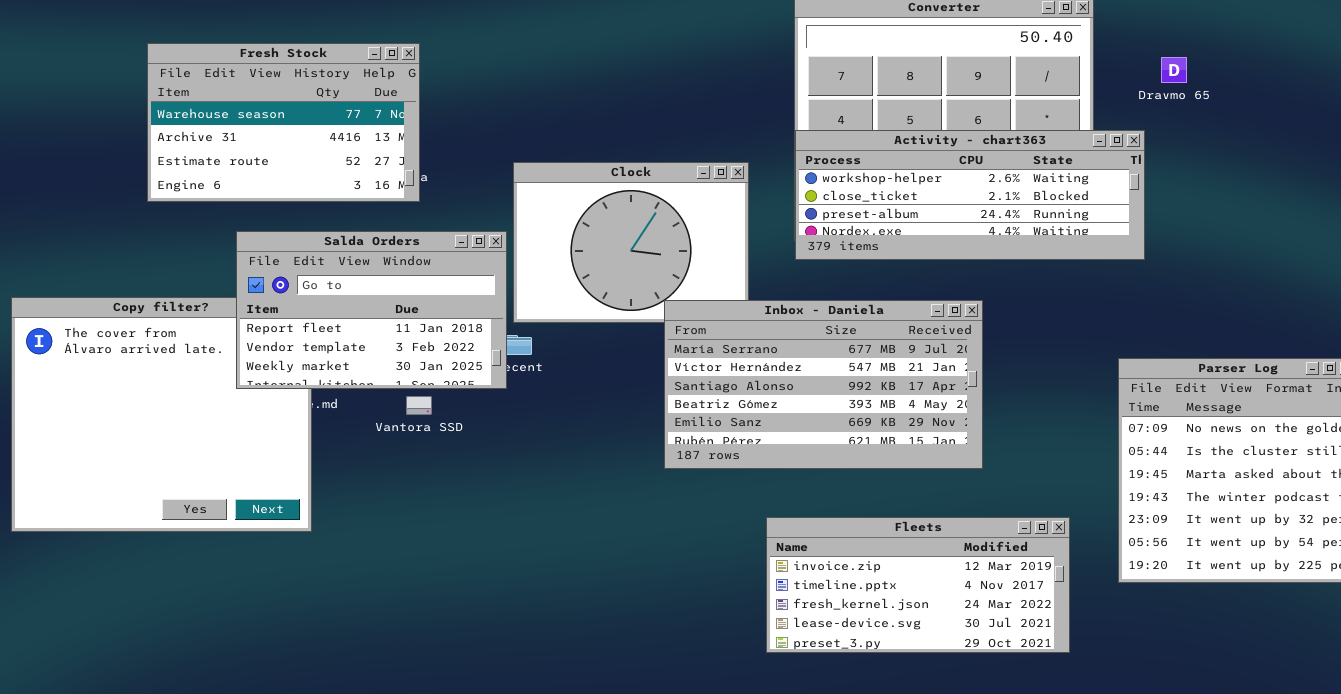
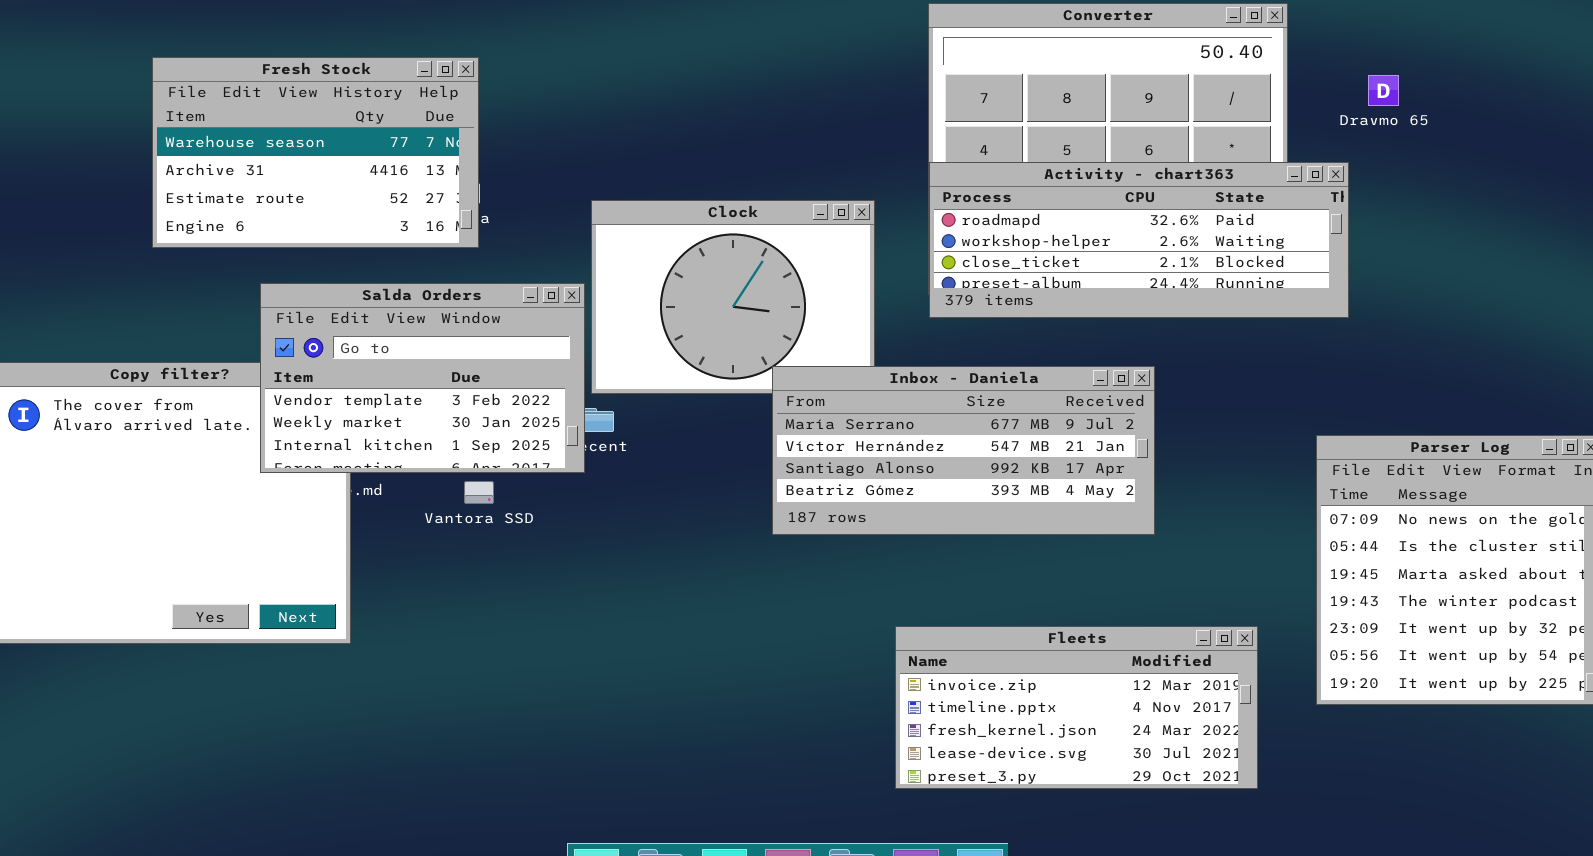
Activity - chart363: [795,130,1145,260] -> [929,162,1349,318], scrolled up 1 row
Salda Orders: [236,231,507,389] -> [260,283,585,473], scrolled down 1 row
Inbox - Daniela: [664,300,983,469] -> [772,366,1155,535], resized

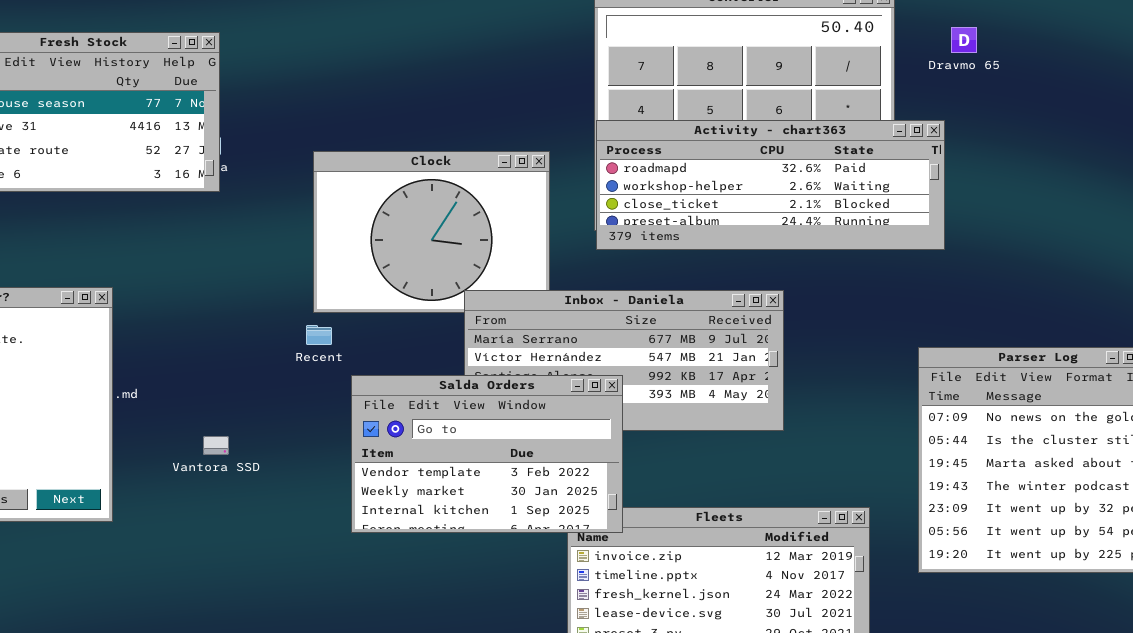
Dravmo 65: [1368,75,1399,106] -> [951,27,977,53], moved
Salda Orders: [260,283,585,473] -> [351,375,623,533], moved
Vantora SSD: [464,481,494,504] -> [203,436,229,455], moved

